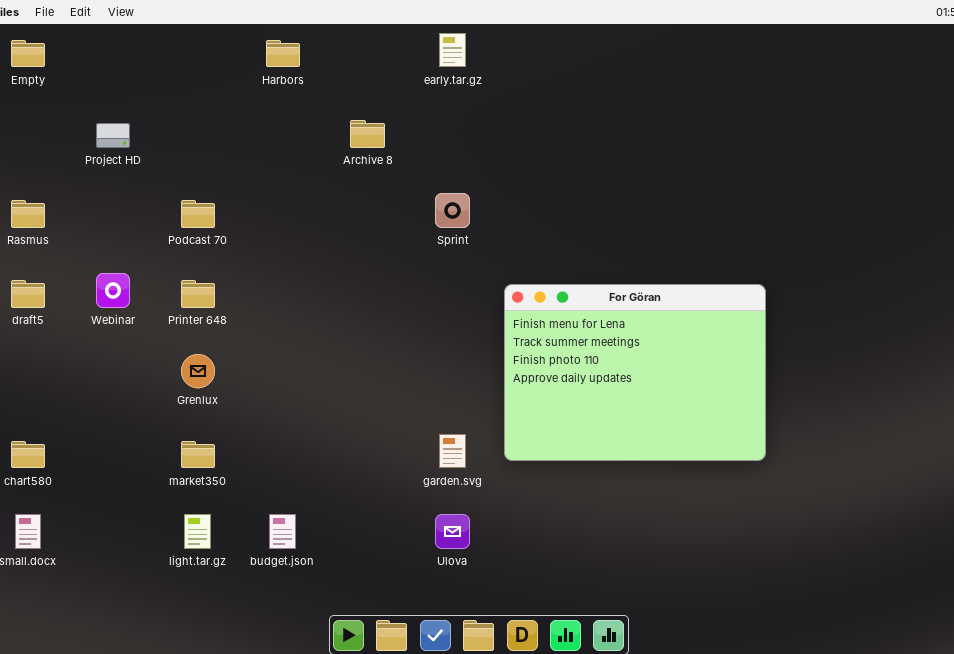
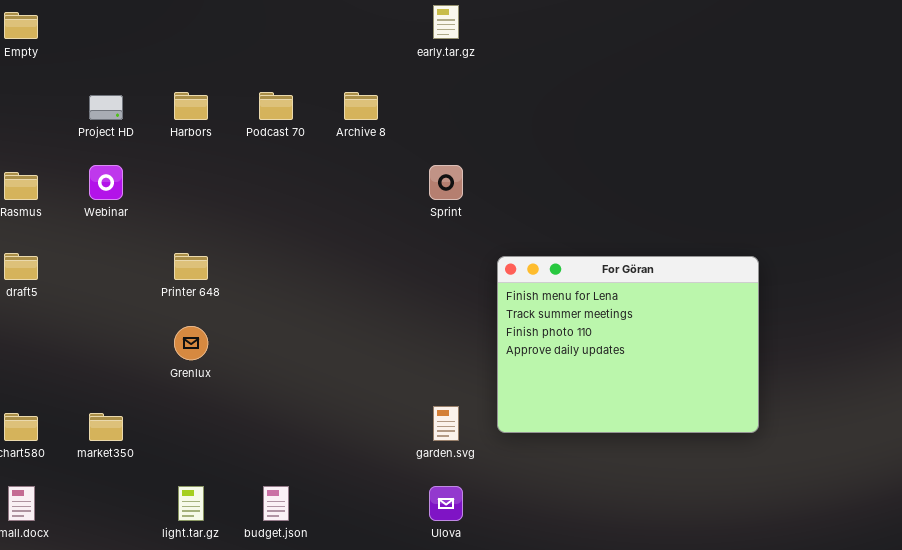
Harbors: [266,40,300,67] -> [174,92,208,120], moved
Podcast 70: [181,200,215,228] -> [259,92,293,120], moved
Webinar: [96,273,130,308] -> [89,165,123,200], moved
market350: [181,441,215,468] -> [89,413,123,441], moved

